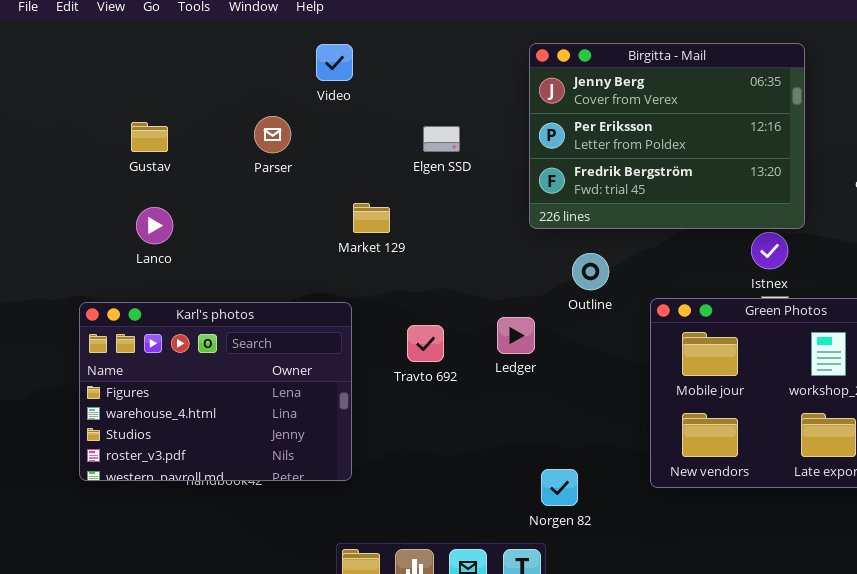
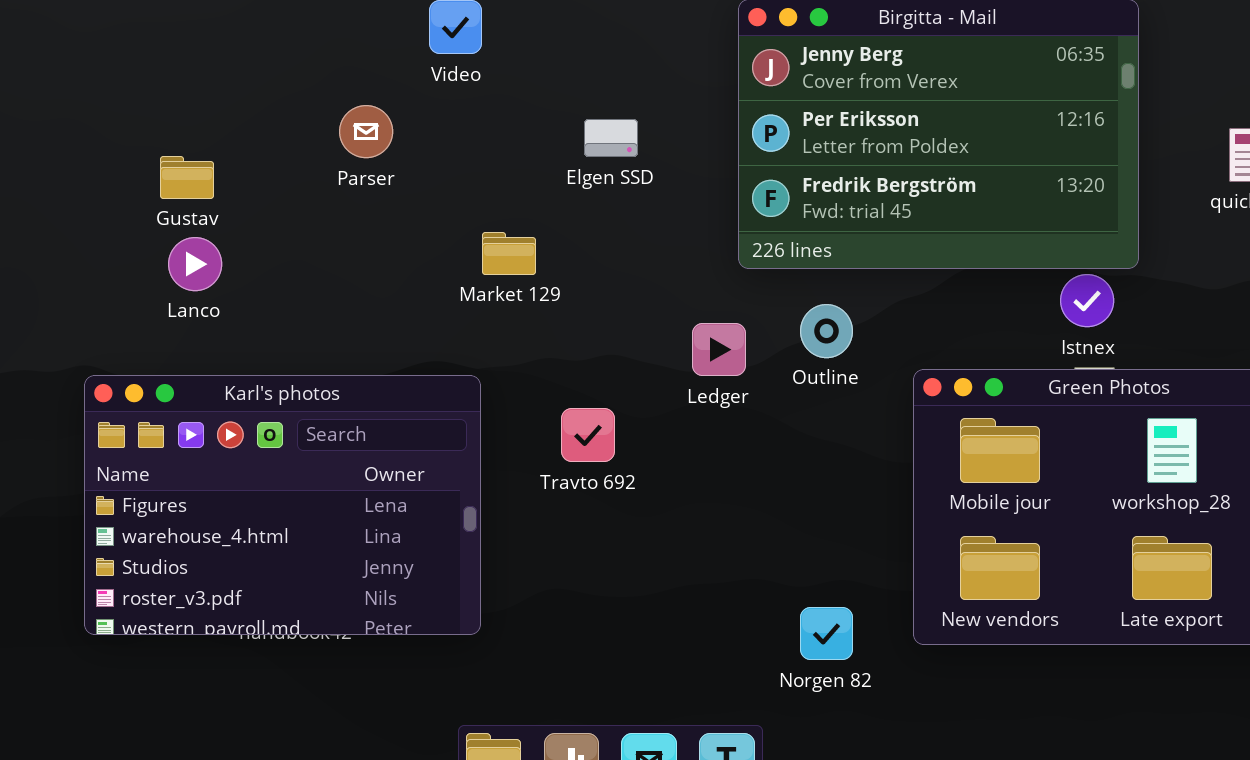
Gustav: [131,122,168,152] -> [160,156,214,199], moved
Ledger: [497,317,535,354] -> [692,323,746,376], moved
Norgen 82: [541,469,578,506] -> [800,607,853,660], moved

